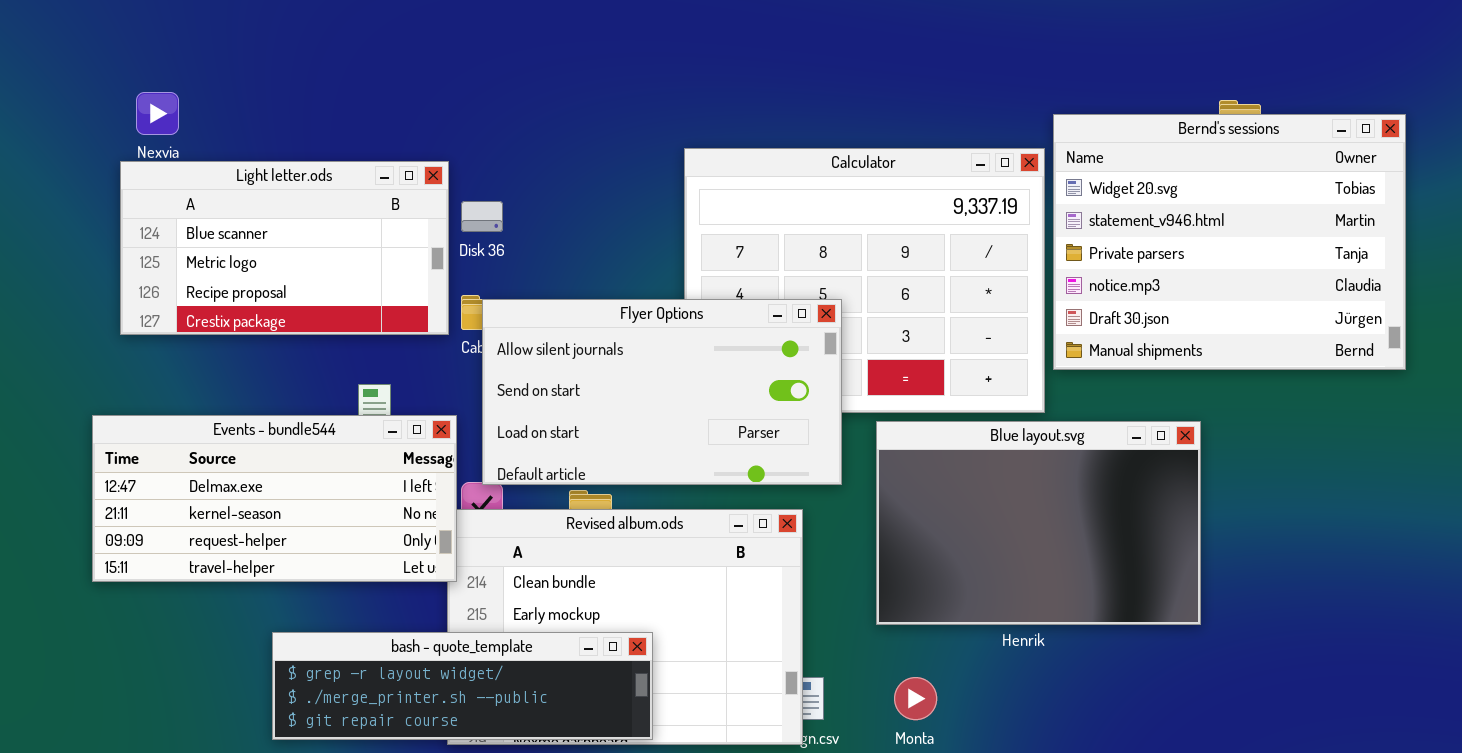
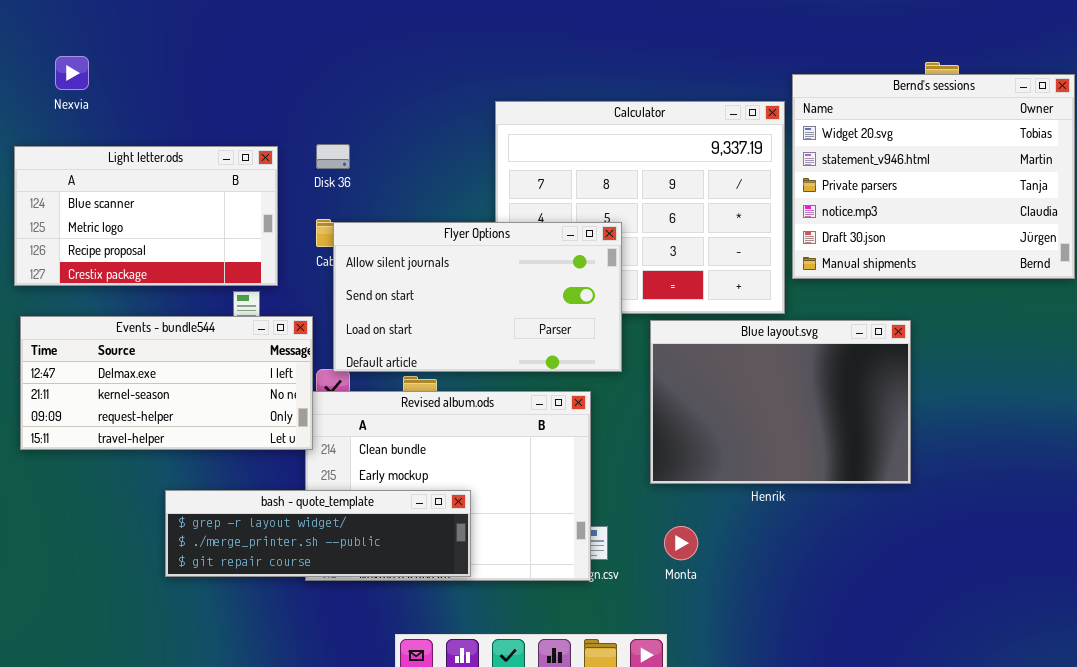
Light letter.ods: [120,161,449,335] -> [14,146,278,286], moved

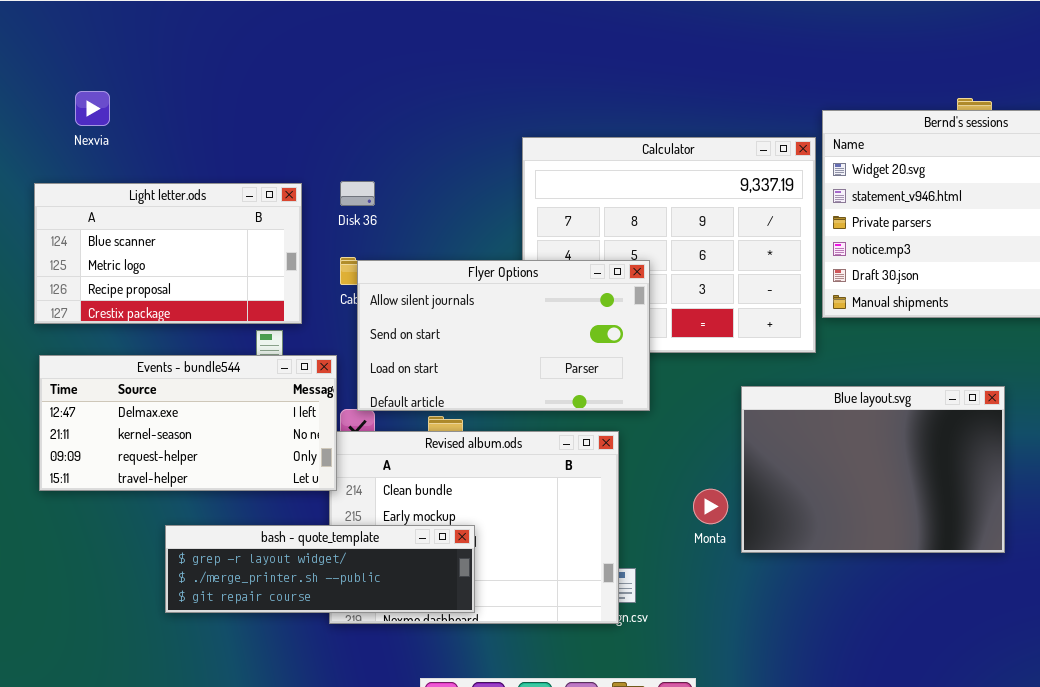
Blue layout.svg: [650,320,911,484] -> [741,386,1005,553], moved
bash - quote_template: [165,490,471,577] -> [165,525,475,613], moved
Monta: [664,526,698,560] -> [693,489,728,524], moved

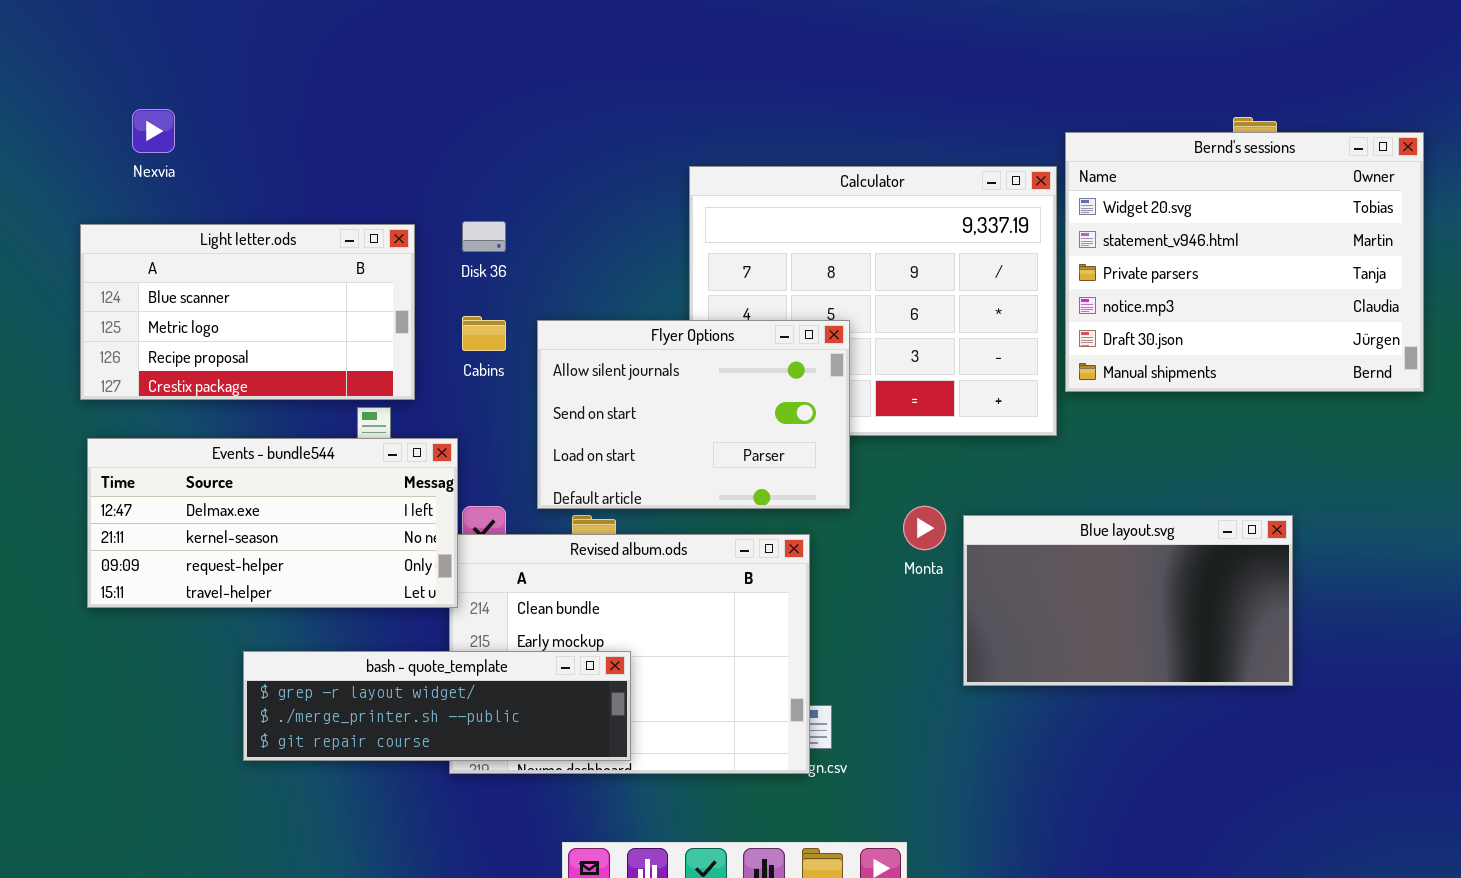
Flyer Options: [357,260,650,411] -> [537,320,850,509], resized
Blue layout.svg: [741,386,1005,553] -> [963,515,1293,686], resized
Monta: [693,489,728,524] -> [903,506,946,550], moved

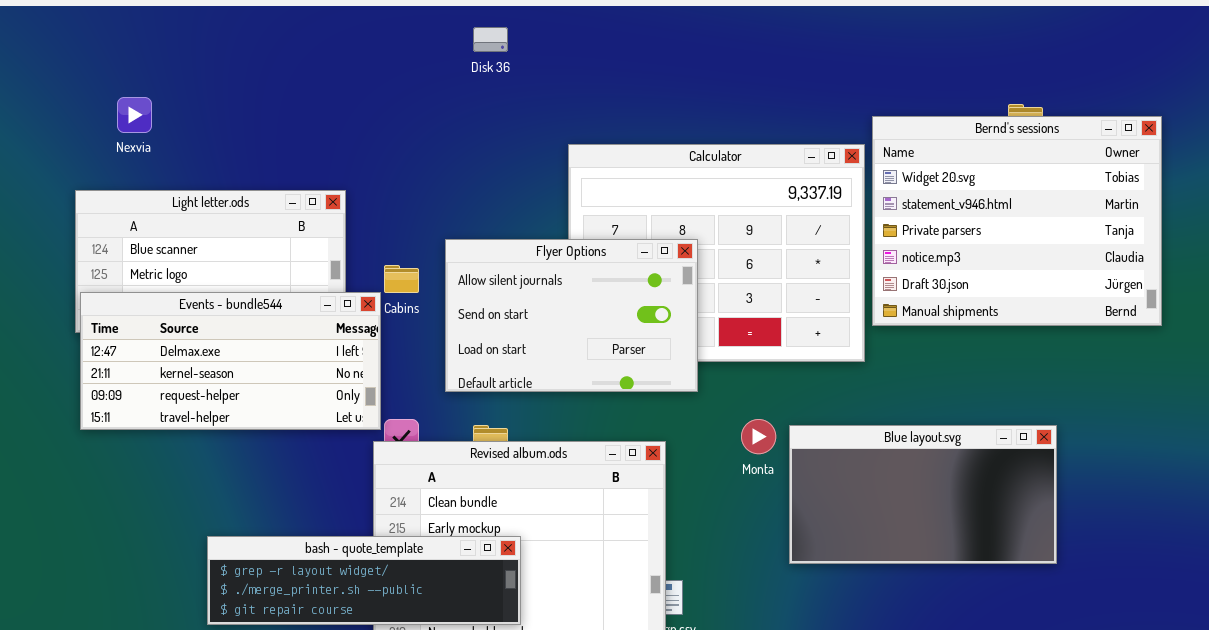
Disk 36: [462,221,506,252] -> [473,27,508,52], moved
Flyer Options: [537,320,850,509] -> [445,239,698,392], moved
Events - bundle544: [87,438,458,608] -> [80,292,381,430], moved

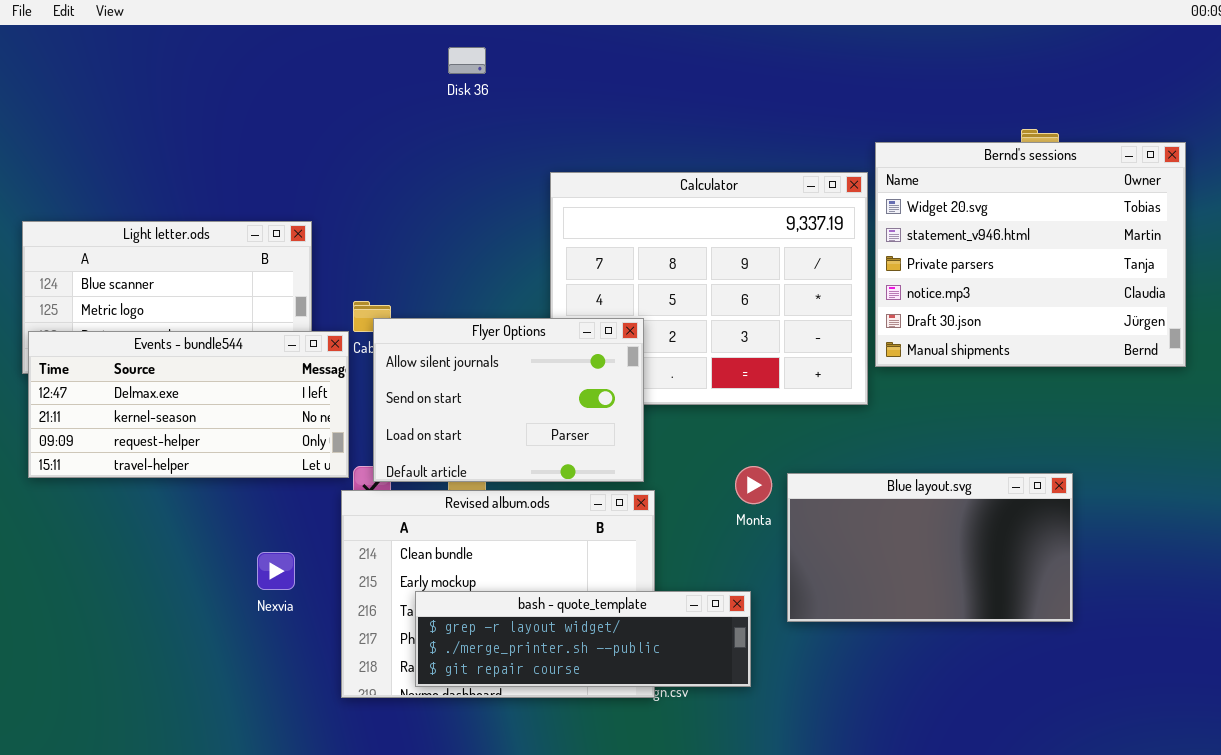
Nexvia: [117,97,152,133] -> [257,552,295,590], moved
Flyer Options: [445,239,698,392] -> [373,318,644,482], moved
bash - quote_template: [207,536,521,625] -> [415,591,751,687], moved

